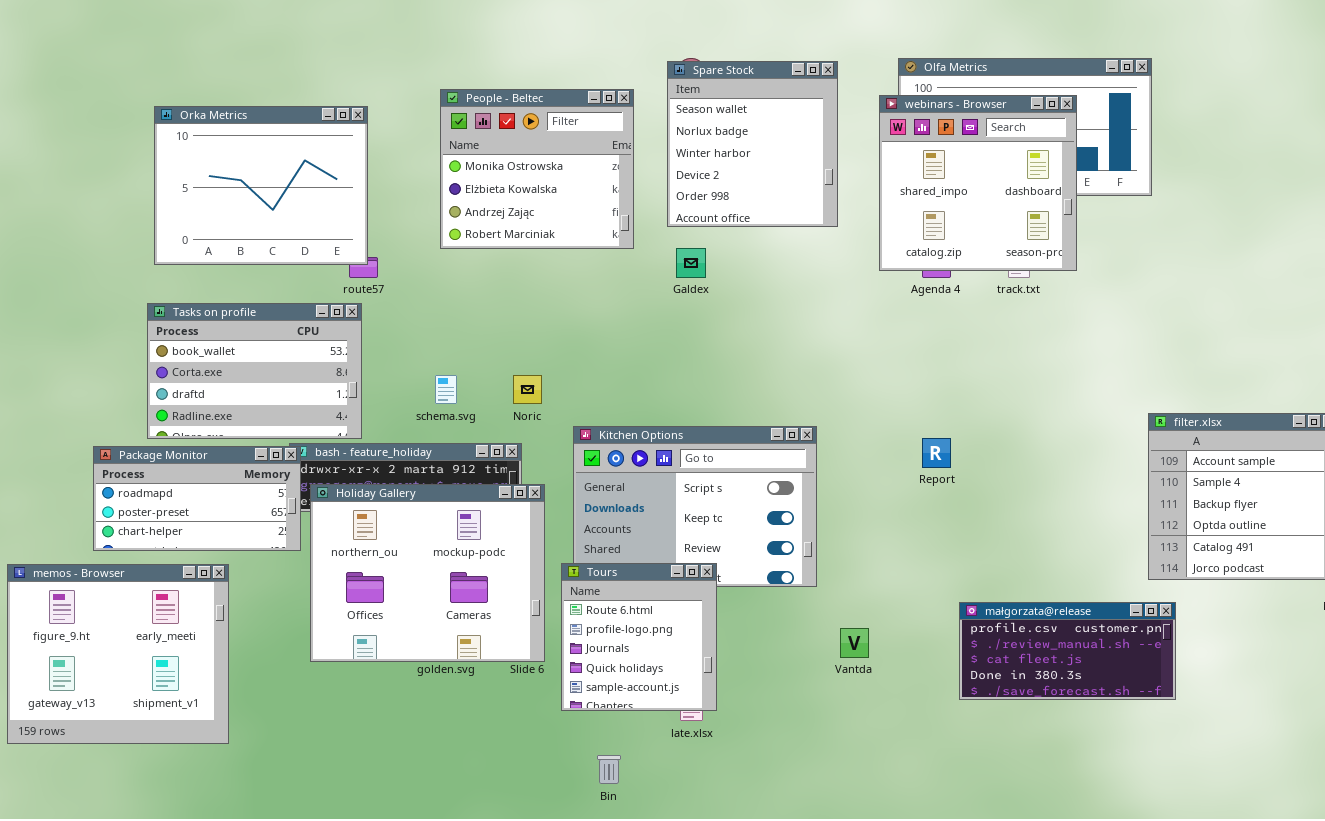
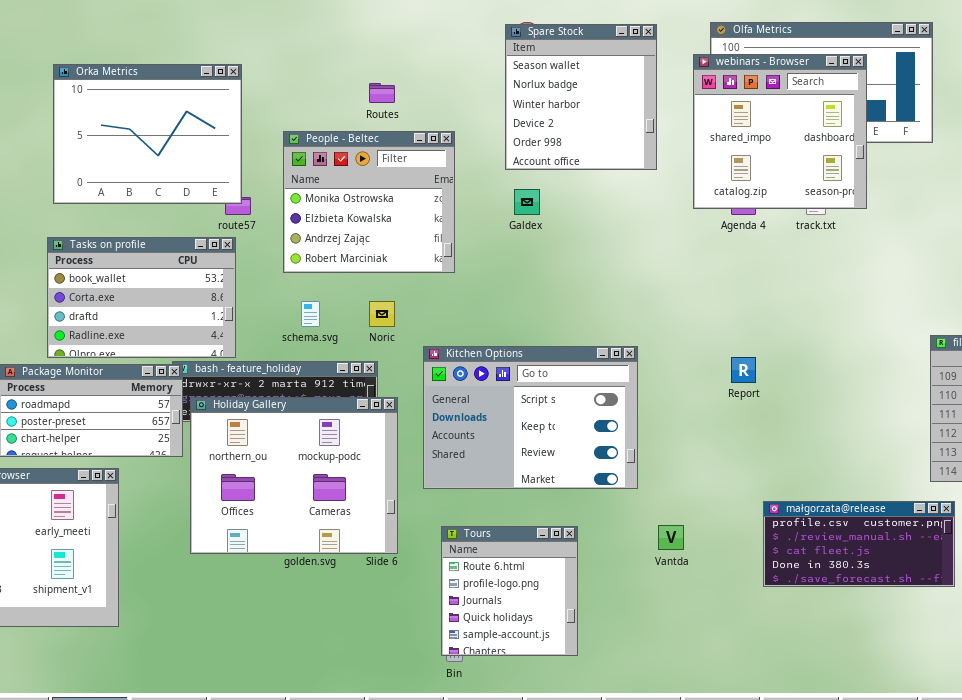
People - Beltec: [440,89,634,249] -> [283,131,455,273], moved
Tours: [561,563,717,711] -> [441,526,578,656], moved

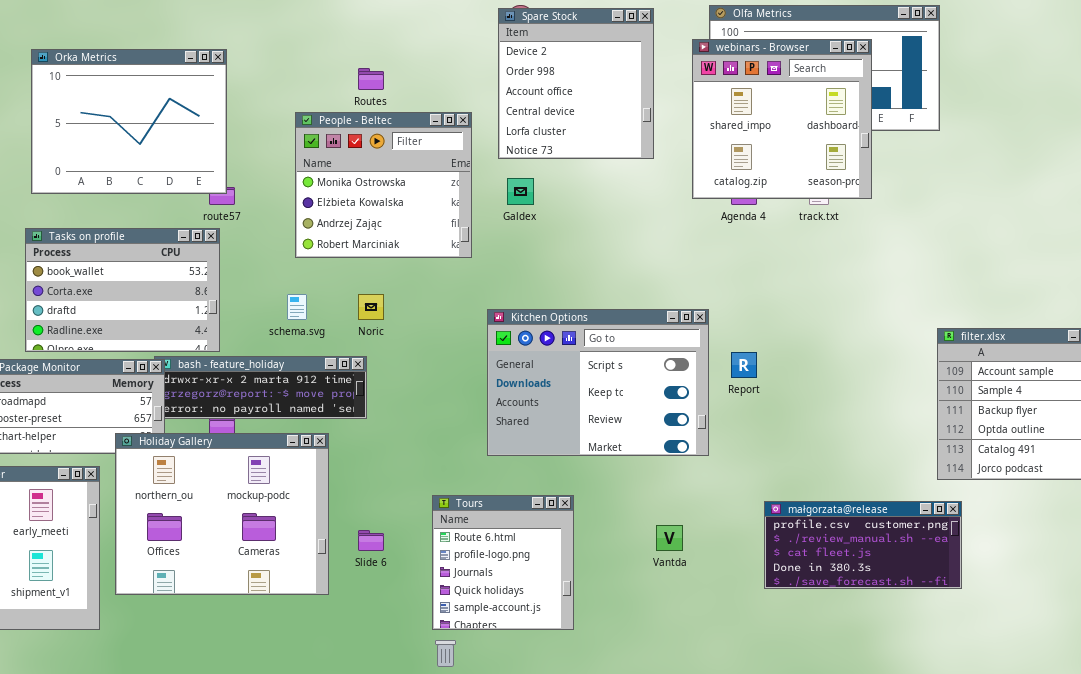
Spare Stock: [505,24,657,170] -> [498,8,654,159], scrolled down 3 rows
People - Beltec: [283,131,455,273] -> [295,112,472,258], moved
Kitchen Options: [423,346,638,489] -> [487,309,709,456], moved
Holiday Gallery: [190,397,398,554] -> [115,433,329,595], moved
Tours: [441,526,578,656] -> [432,495,574,630], moved

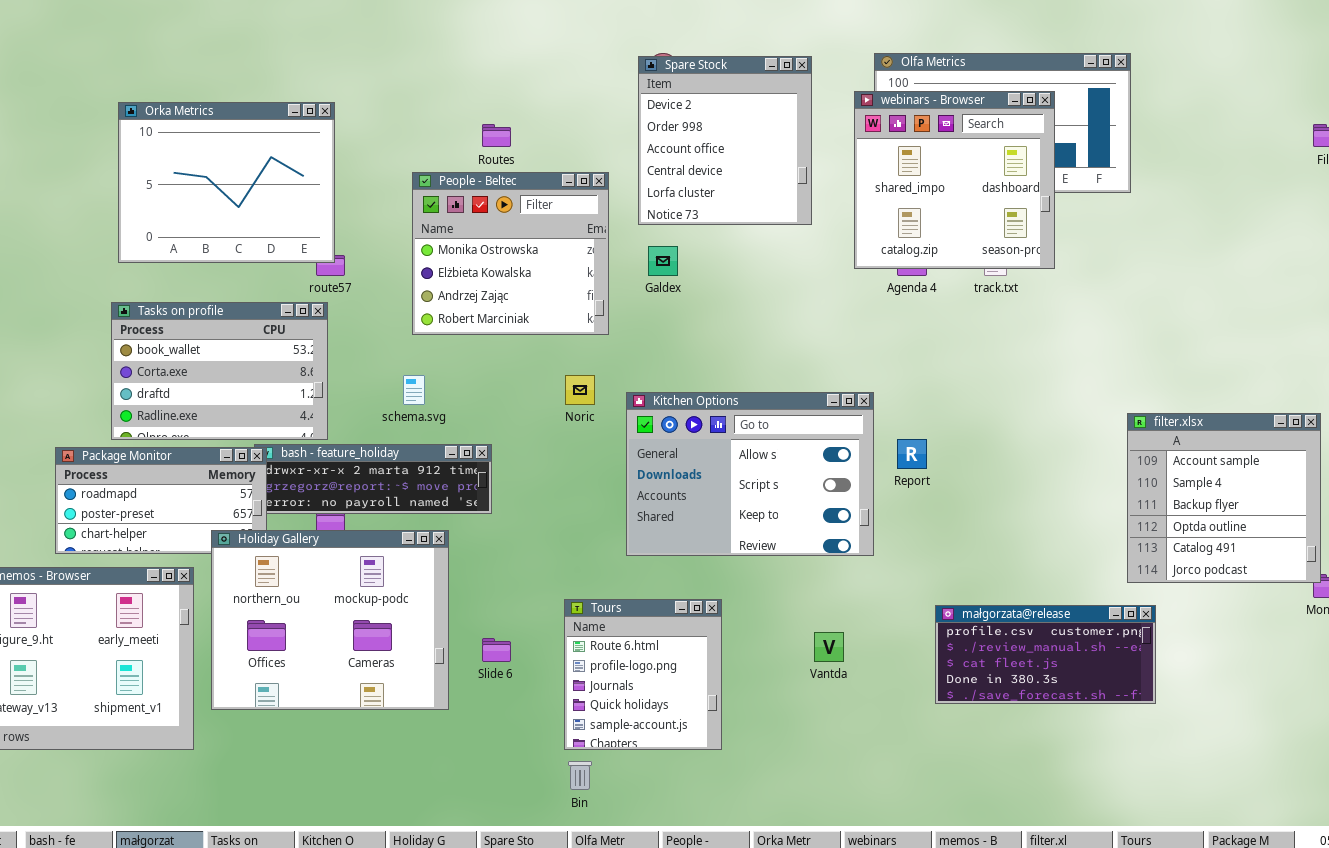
Noric: [358,294,384,320] -> [565,375,595,405], moved
Kitchen Options: [487,309,709,456] -> [626,392,874,556], scrolled up 1 row

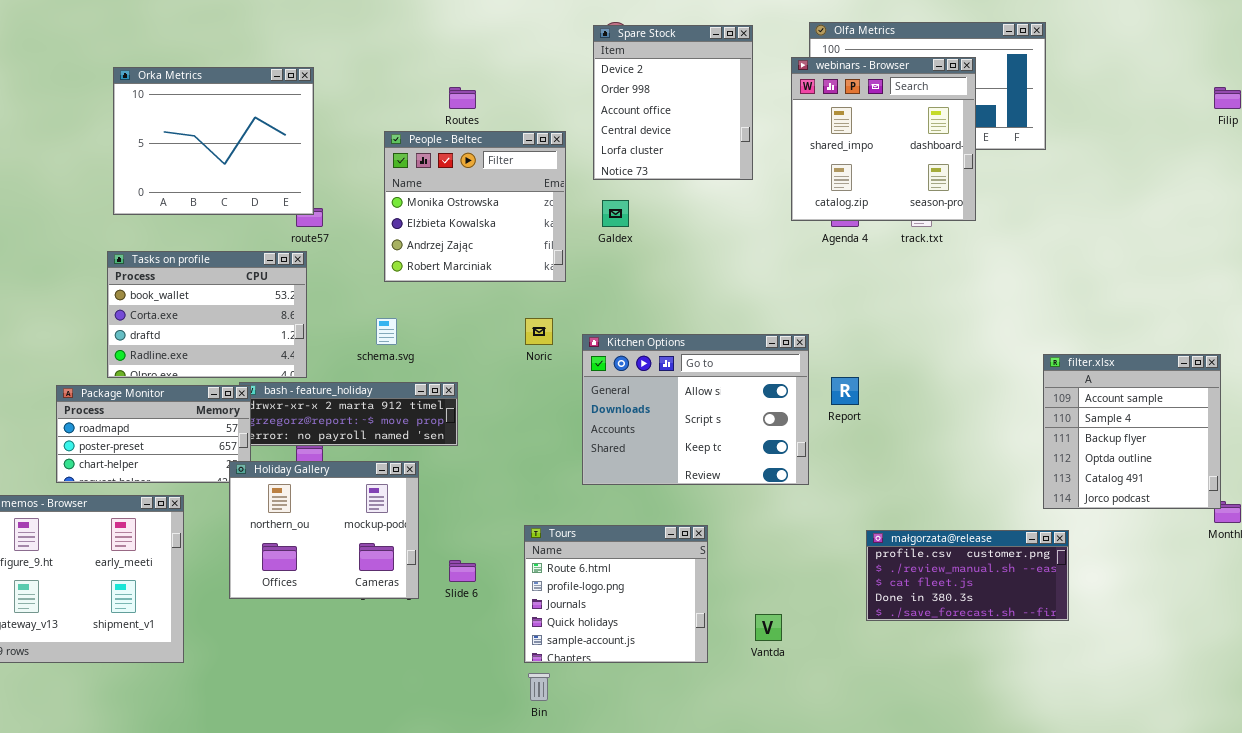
Holiday Gallery: [211,530,449,710] -> [229,461,419,599], resized
Tours: [564,599,722,750] -> [524,525,708,663], resized
Vantda: [814,632,844,662] -> [755,614,782,641], moved

